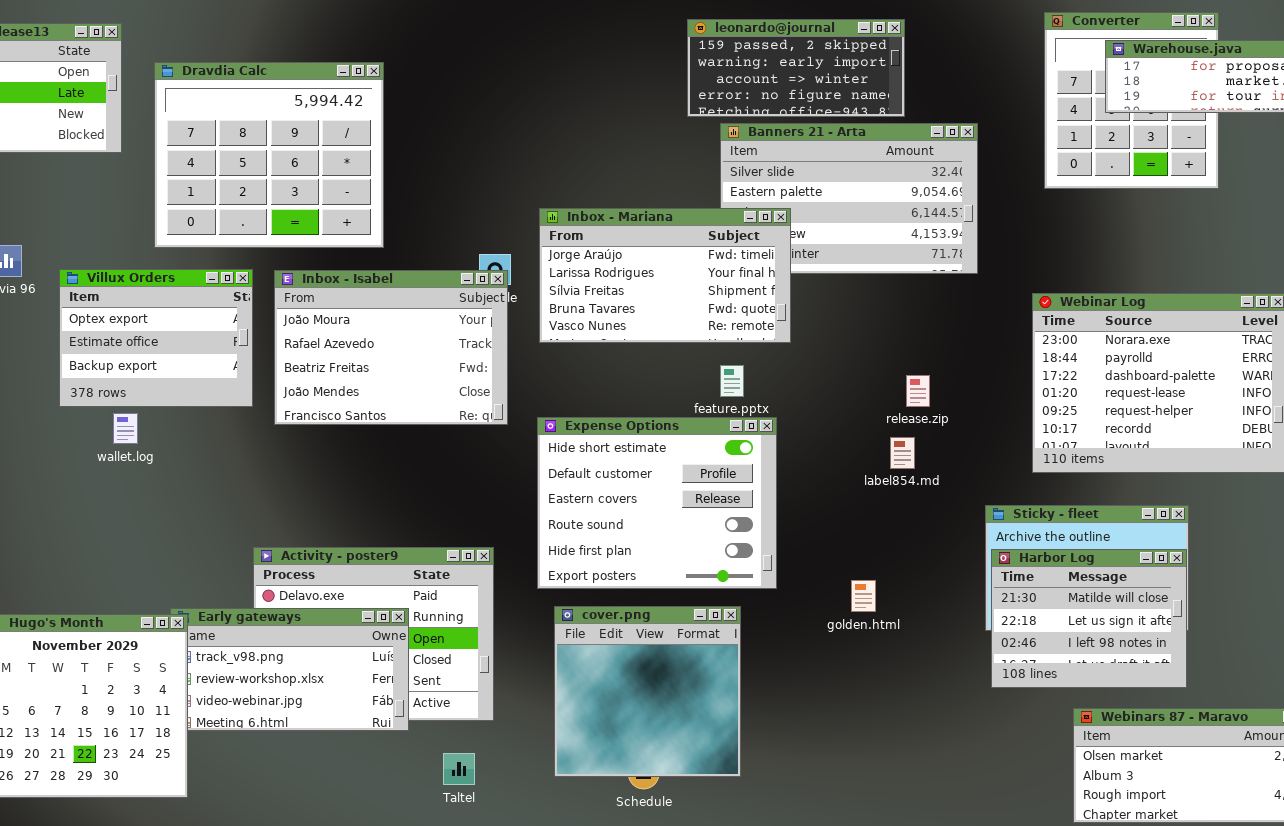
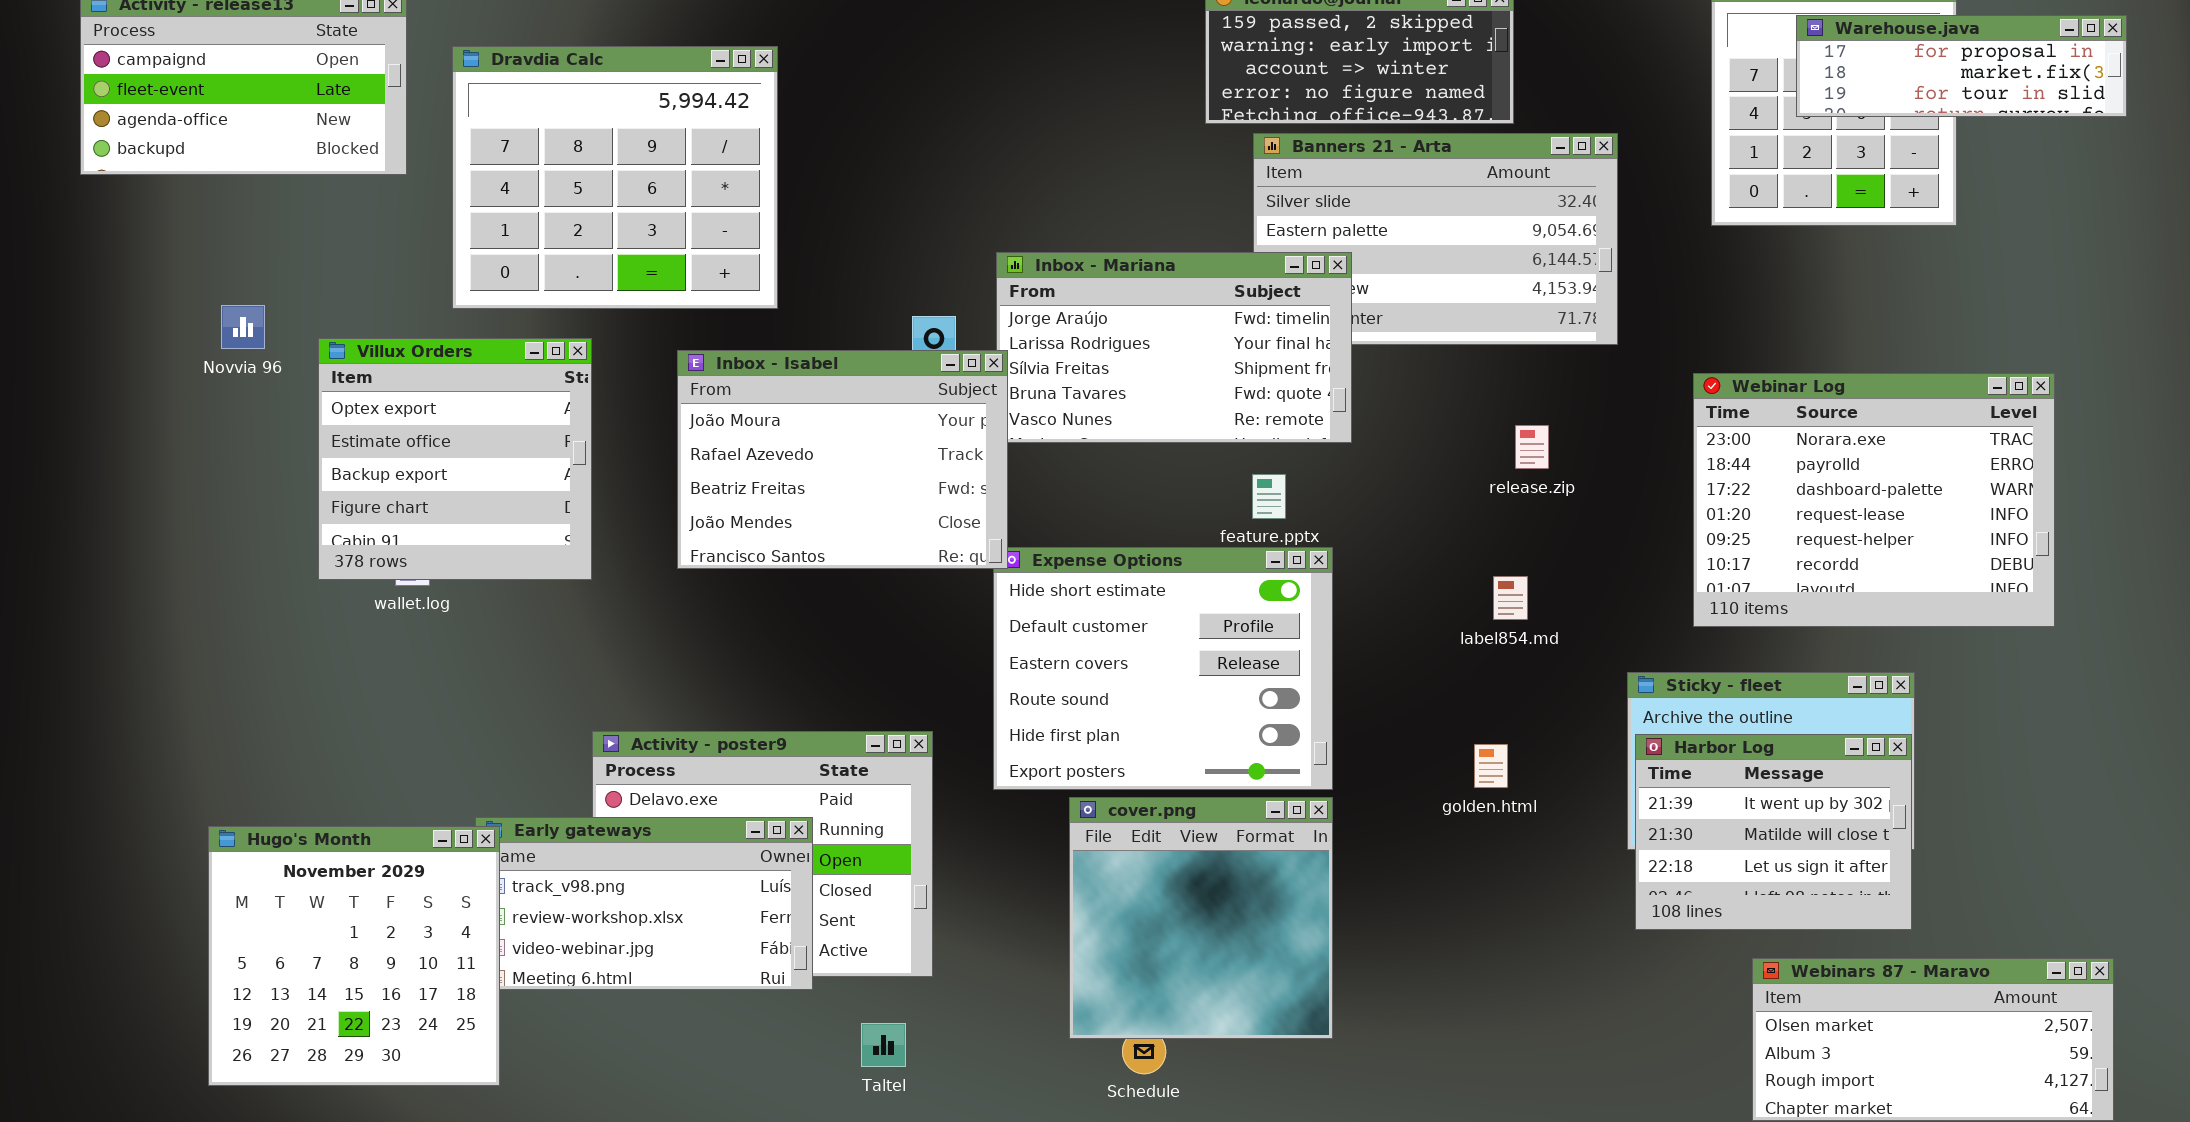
Villux Orders: [59,269,253,407] -> [318,338,592,580], resized
Inbox - Isabel: [274,270,508,425] -> [677,350,1008,569], moved
release.zip: [906,375,930,407] -> [1515,425,1549,469], moved
Harbor Log: [991,549,1187,688] -> [1635,734,1912,930], scrolled up 1 row
golden.html: [851,580,876,612] -> [1474,744,1508,788], moved
cover.png: [554,606,741,777] -> [1069,797,1333,1039], moved

